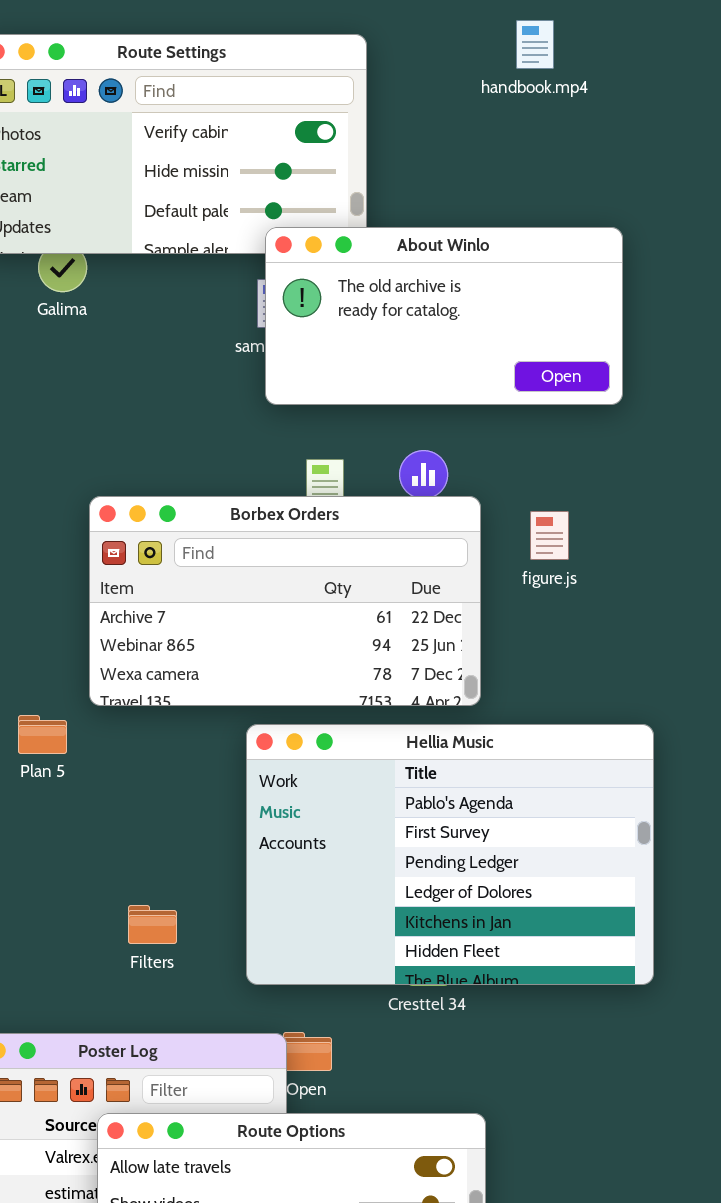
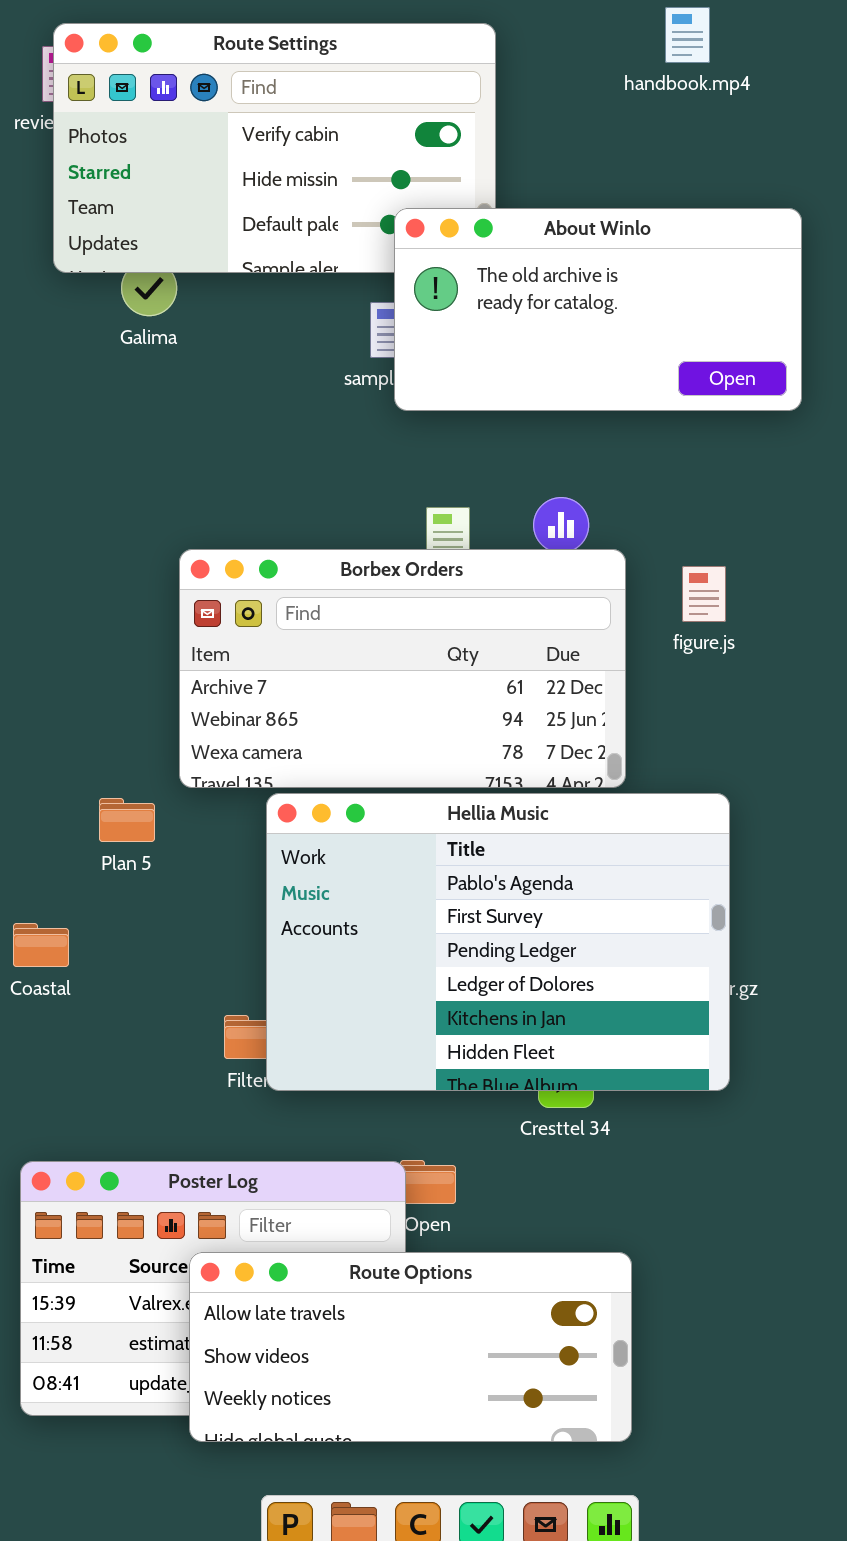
About Winlo: [265,227,623,405] -> [394,208,802,411], moved
Hellia Music: [246,724,654,985] -> [266,793,730,1091], moved

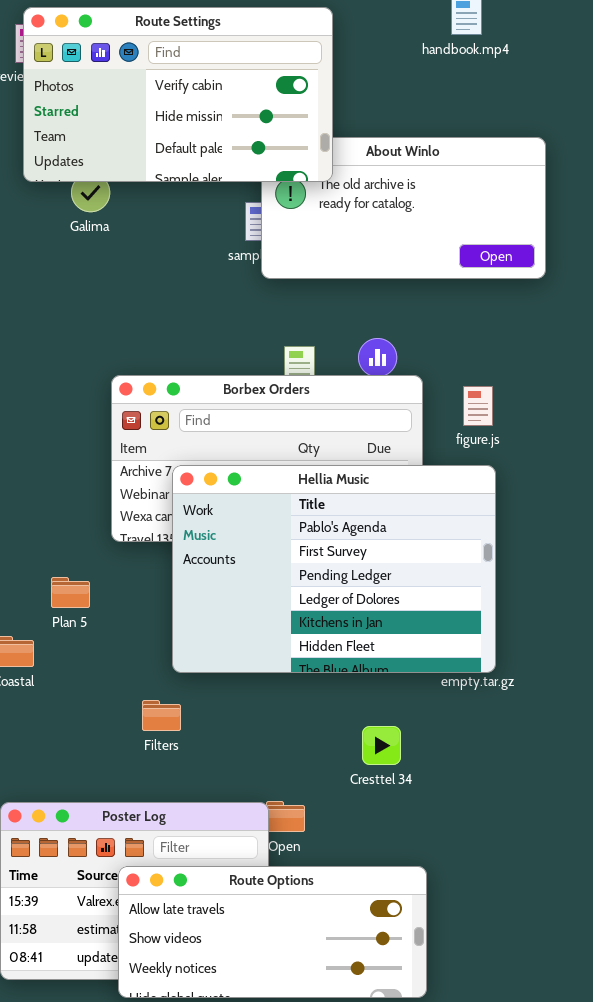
Route Settings: [53,23,496,273] -> [23,7,333,182], raised
Hellia Music: [266,793,730,1091] -> [172,465,496,673], moved
Plan 5: [99,798,155,842] -> [51,577,90,608], moved

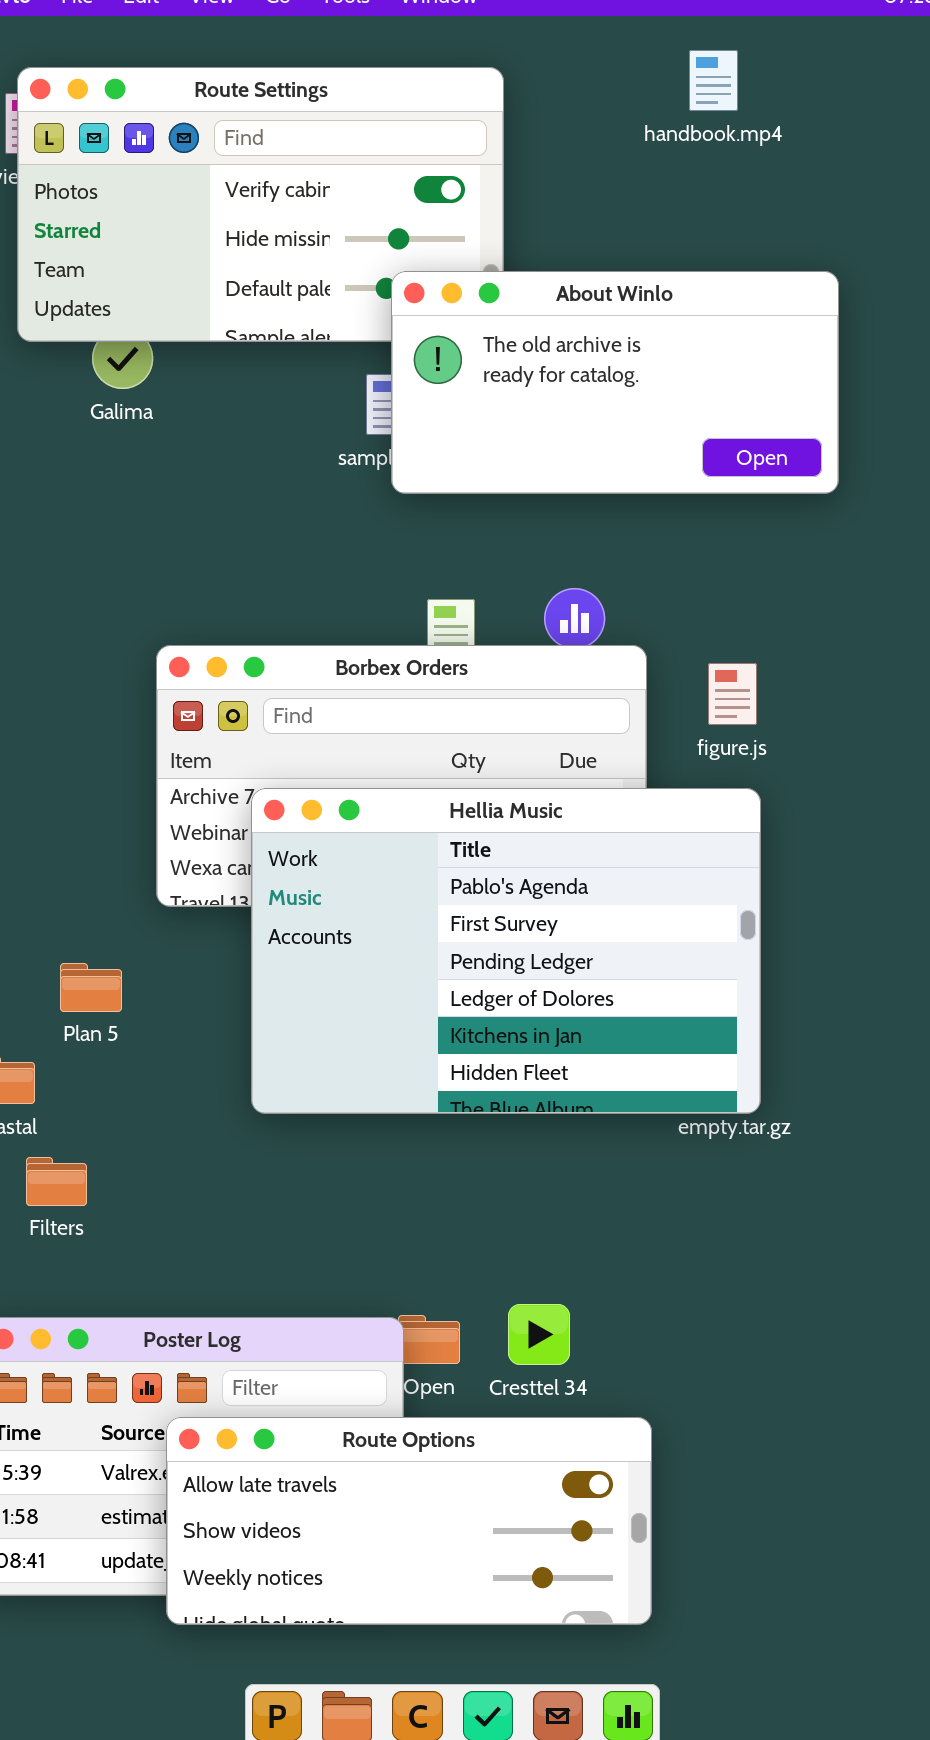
About Winlo: [261,137,546,279] -> [391,271,839,494], raised
Filters: [142,700,181,731] -> [26,1157,87,1206], moved
Cresttel 34: [362,726,401,765] -> [508,1304,570,1365], moved

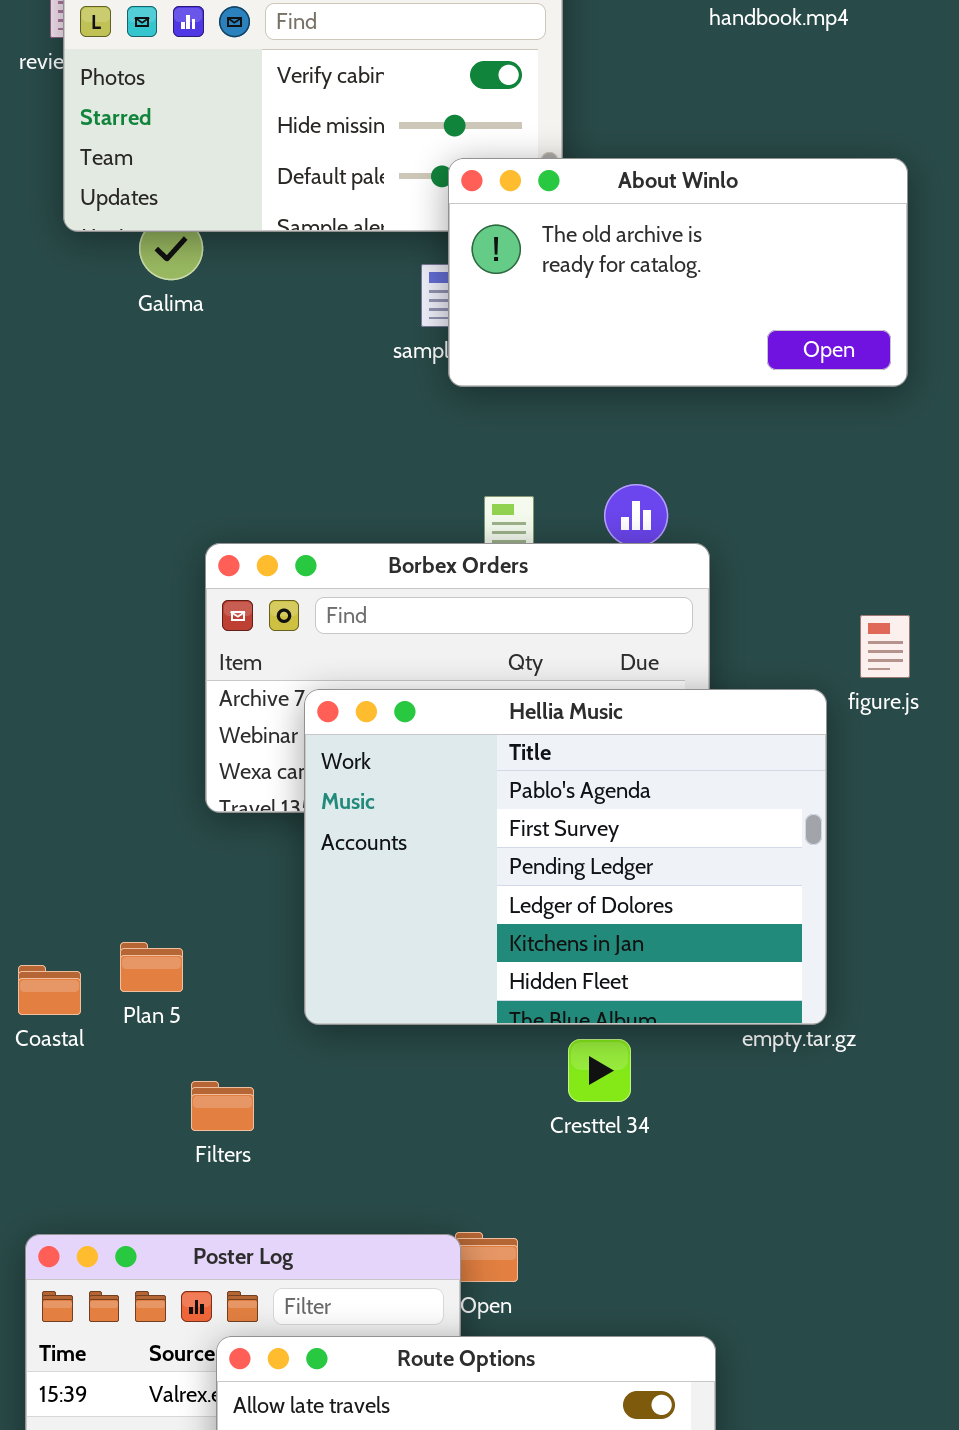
figure.js: [708,663,757,725] -> [860,615,910,678], moved
Plan 5: [60,963,122,1012] -> [120,942,183,992], moved
Filters: [26,1157,87,1206] -> [191,1081,254,1131], moved
Cresttel 34: [508,1304,570,1365] -> [568,1039,631,1102], moved

